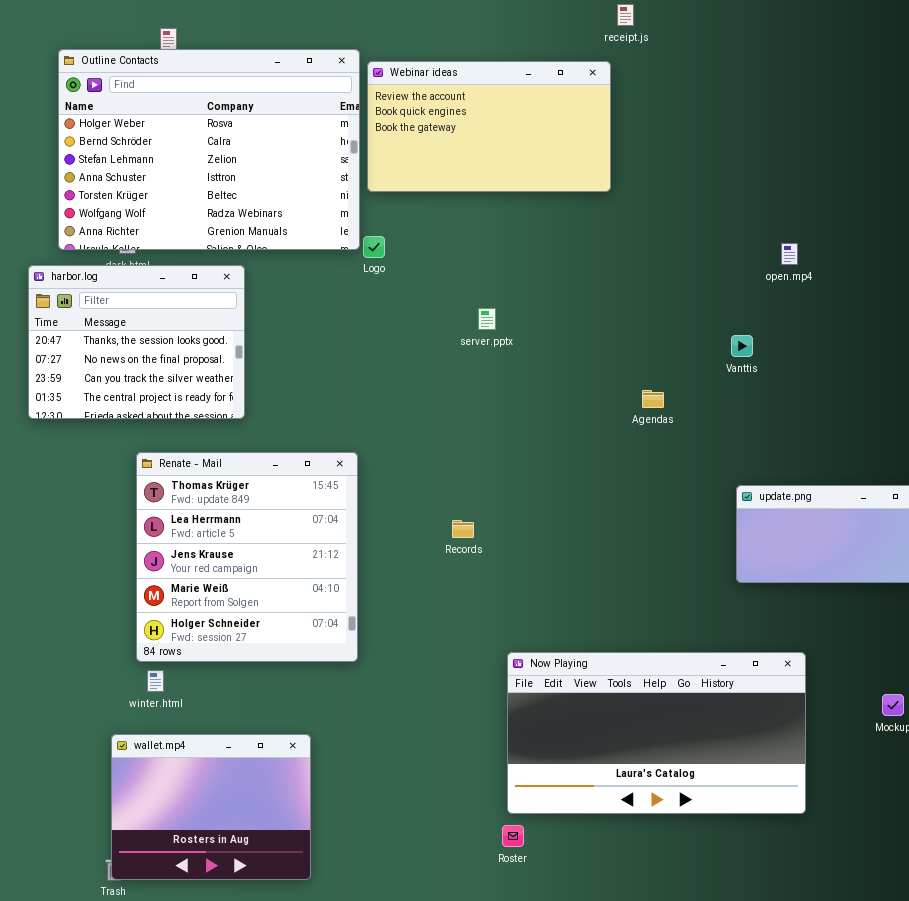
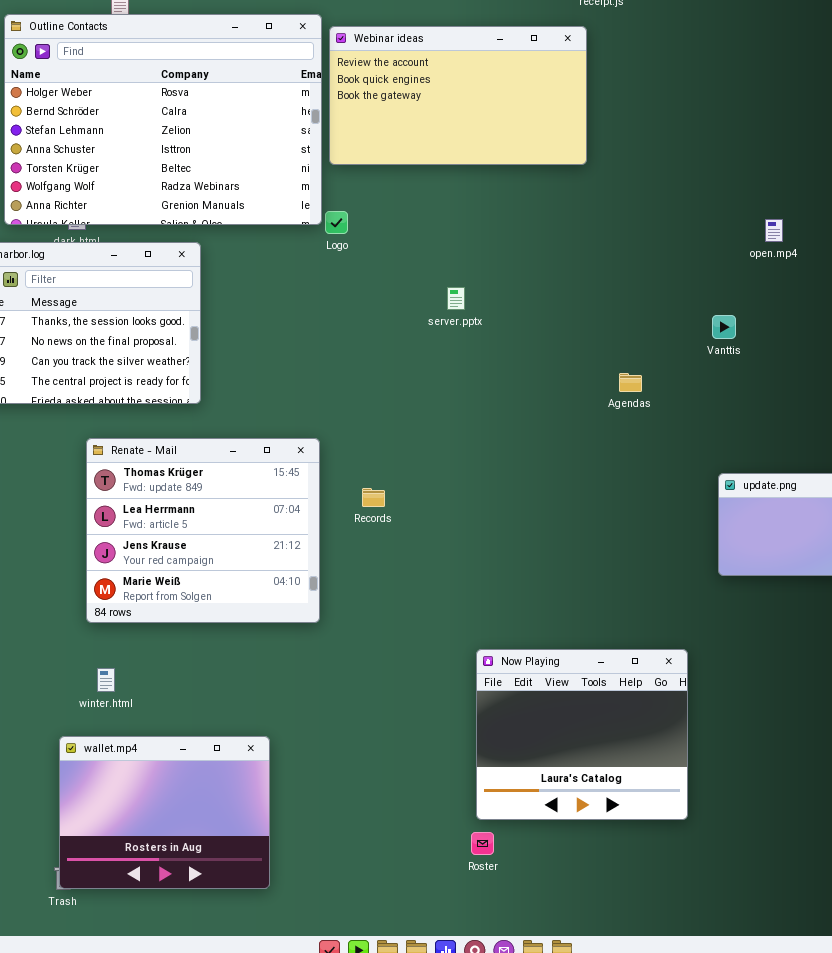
Renate - Mail: [136,452,358,662] -> [86,438,320,623], resized
Records: [452,520,474,538] -> [362,488,385,507], moved
Now Playing: [507,652,806,814] -> [476,649,688,820], resized

